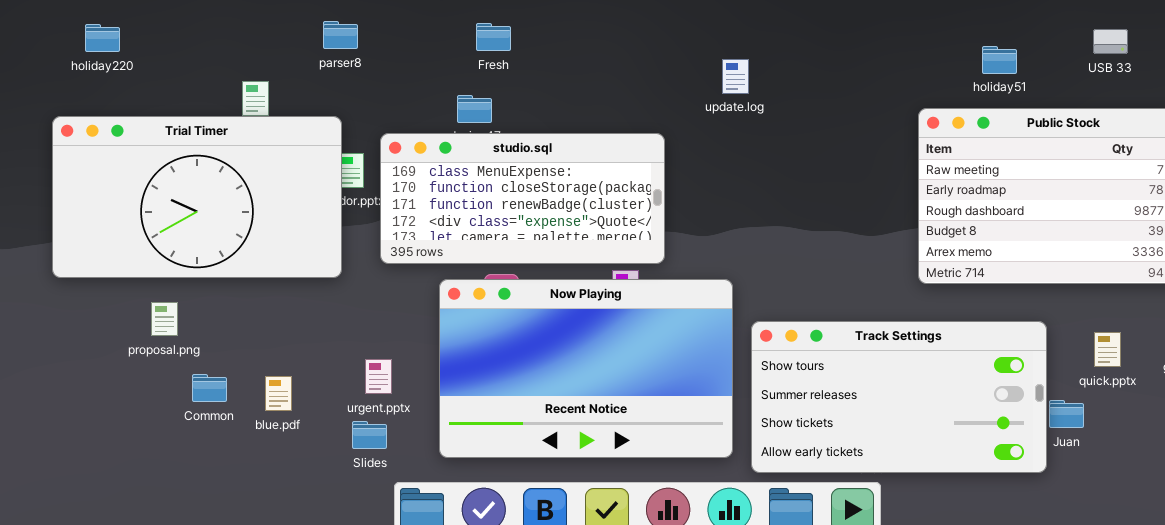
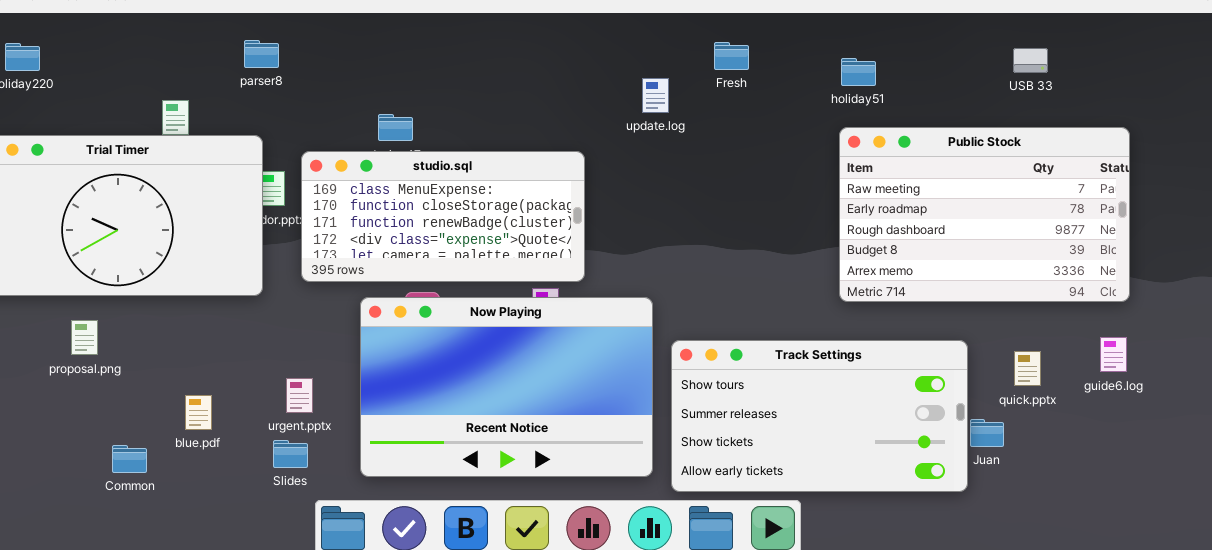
Fresh: [476,23,511,51] -> [714,42,749,70], moved
holiday51: [982,46,1017,74] -> [841,58,876,86], moved
Common: [192,374,227,402] -> [112,445,147,473], moved

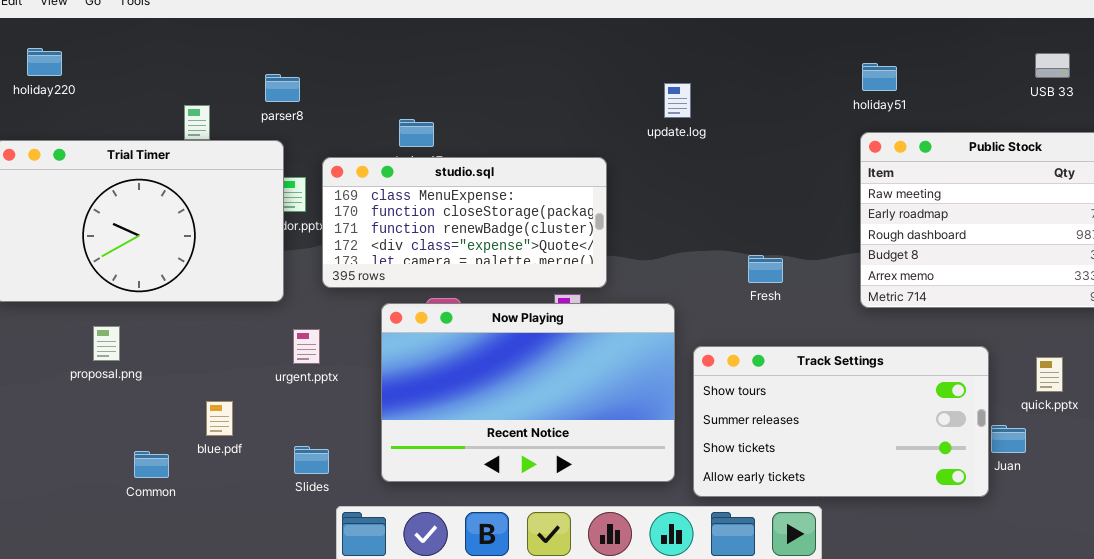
parser8: [244,40,279,68] -> [265,74,300,102], moved
Fresh: [714,42,749,70] -> [748,255,783,283], moved
urgent.pptx: [286,378,313,413] -> [293,329,320,364], moved

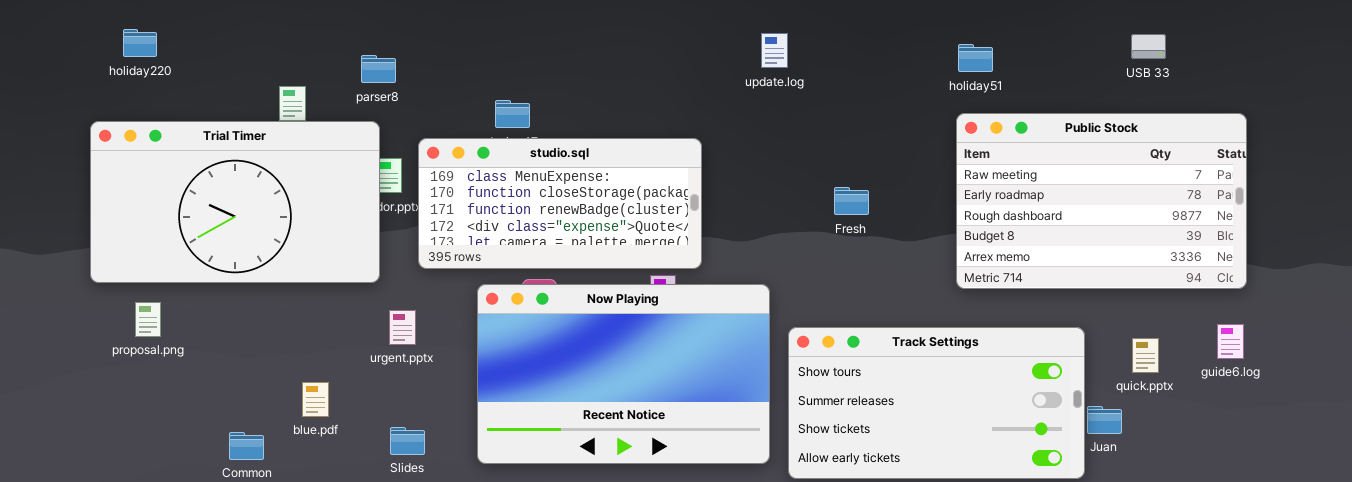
update.log: [664,83,691,118] -> [761,33,788,68], moved
Fresh: [748,255,783,283] -> [834,187,869,215], moved
proposal.png: [93,326,120,361] -> [135,302,161,337], moved

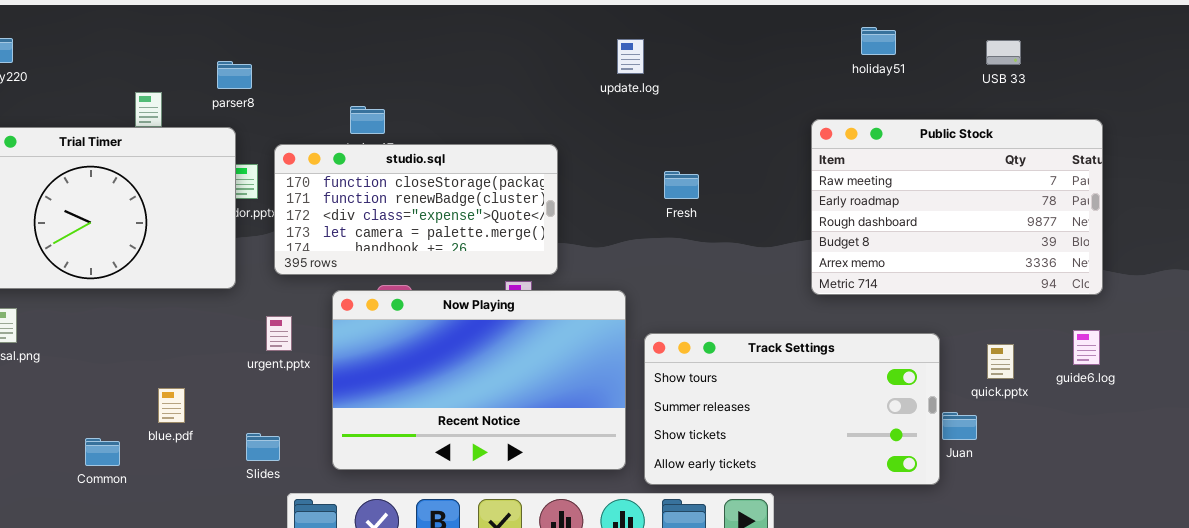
holiday51: [958,44,993,72] -> [861,27,896,55], moved
studio.sql: [418,138,702,269] -> [274,144,558,275], scrolled down 1 row
Fresh: [834,187,869,215] -> [664,171,699,199], moved
urgent.pptx: [389,310,416,345] -> [266,316,292,351], moved

